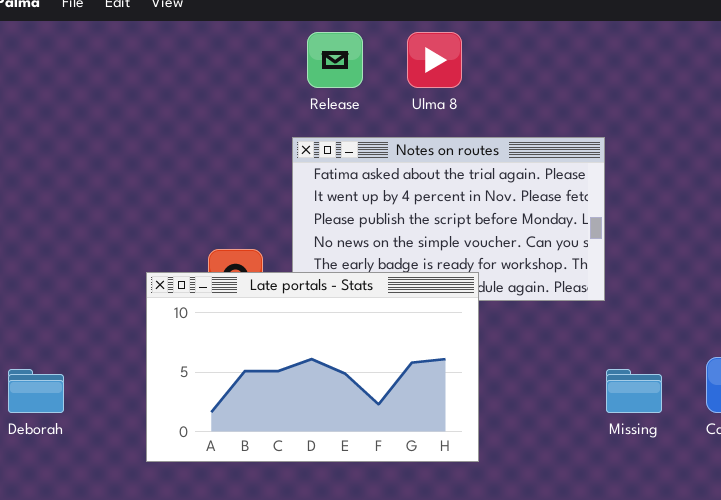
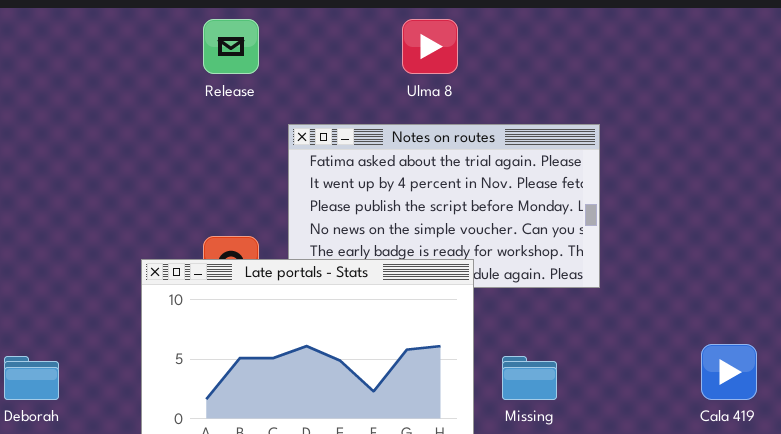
Release: [307,32,363,88] -> [203,19,259,74], moved
Missing: [606,369,662,413] -> [502,356,557,400], moved

